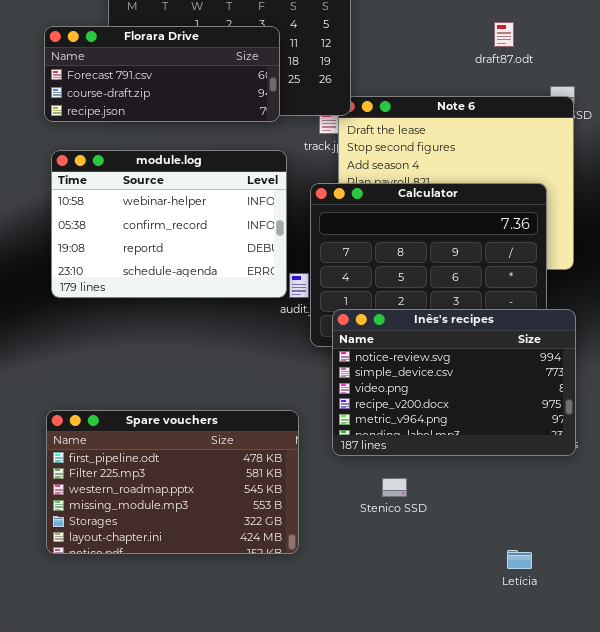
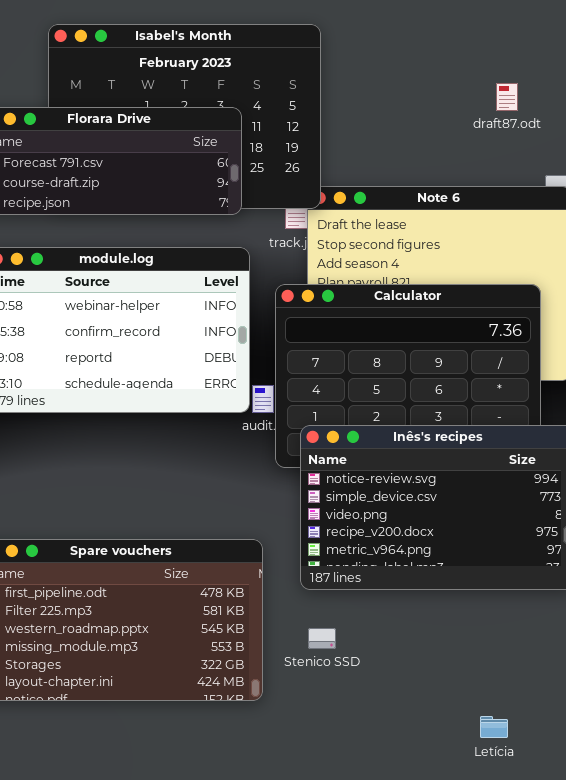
draft87.odt: [494,22,514,47] -> [496,83,518,111], moved
Stenico SSD: [382,478,407,497] -> [308,628,336,649], moved
Letícia: [507,550,532,569] -> [480,716,508,738], moved

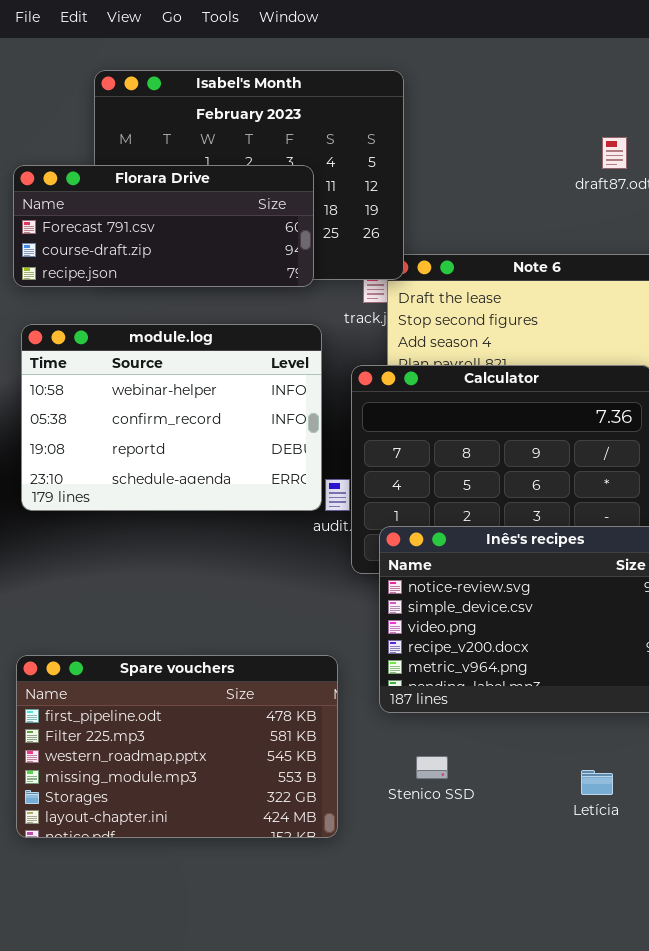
Stenico SSD: [308,628,336,649] -> [416,756,448,779], moved
Letícia: [480,716,508,738] -> [581,770,613,795], moved

